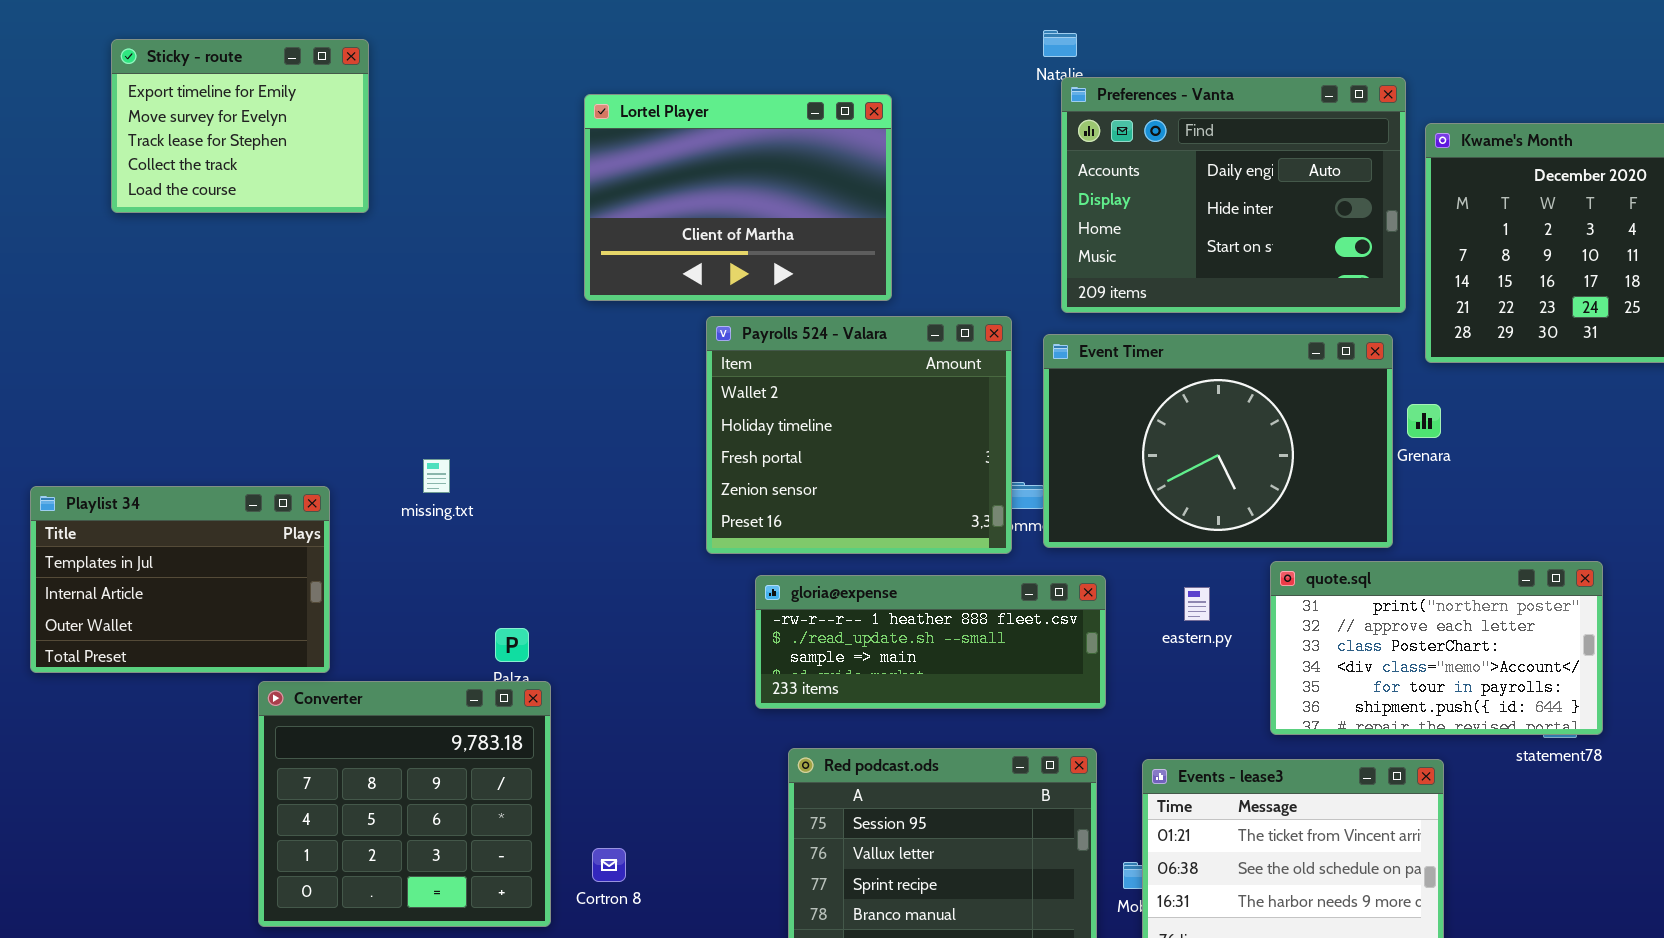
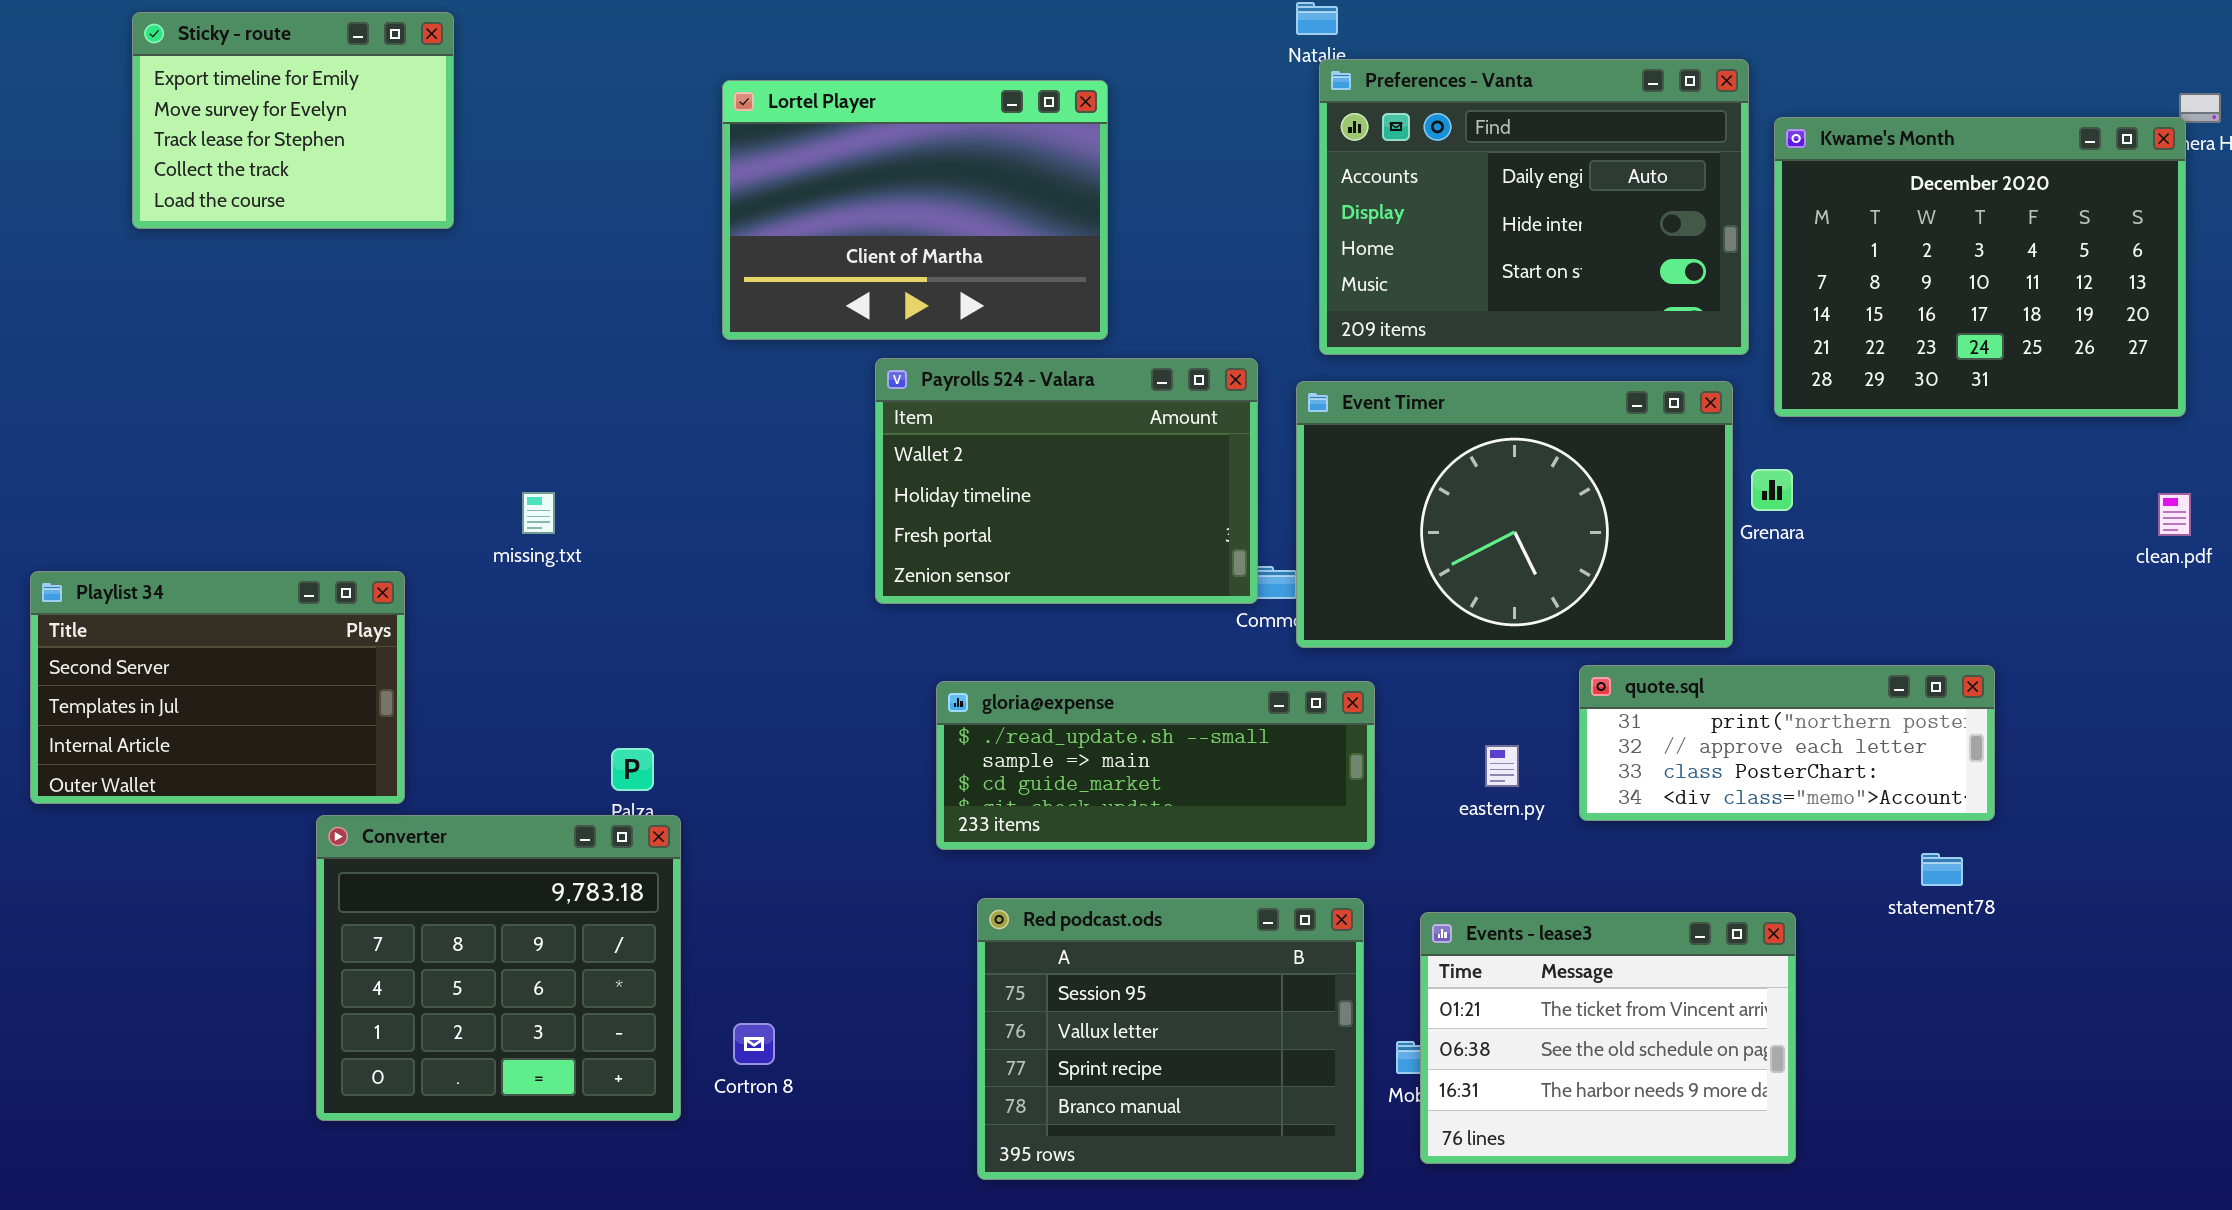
Payrolls 524 - Valara: [706,316,1012,554] -> [875,358,1258,604], resized
missing.txt: [423,459,450,493] -> [522,492,555,534], moved
Playlist 34: [30,486,330,673] -> [30,571,405,804], scrolled up 1 row
quote.sql: [1270,561,1603,735] -> [1579,665,1995,821], resized
gloria@expense: [755,575,1106,709] -> [936,681,1375,850], scrolled down 1 row
eastern.py: [1184,587,1210,621] -> [1485,745,1519,787], moved

